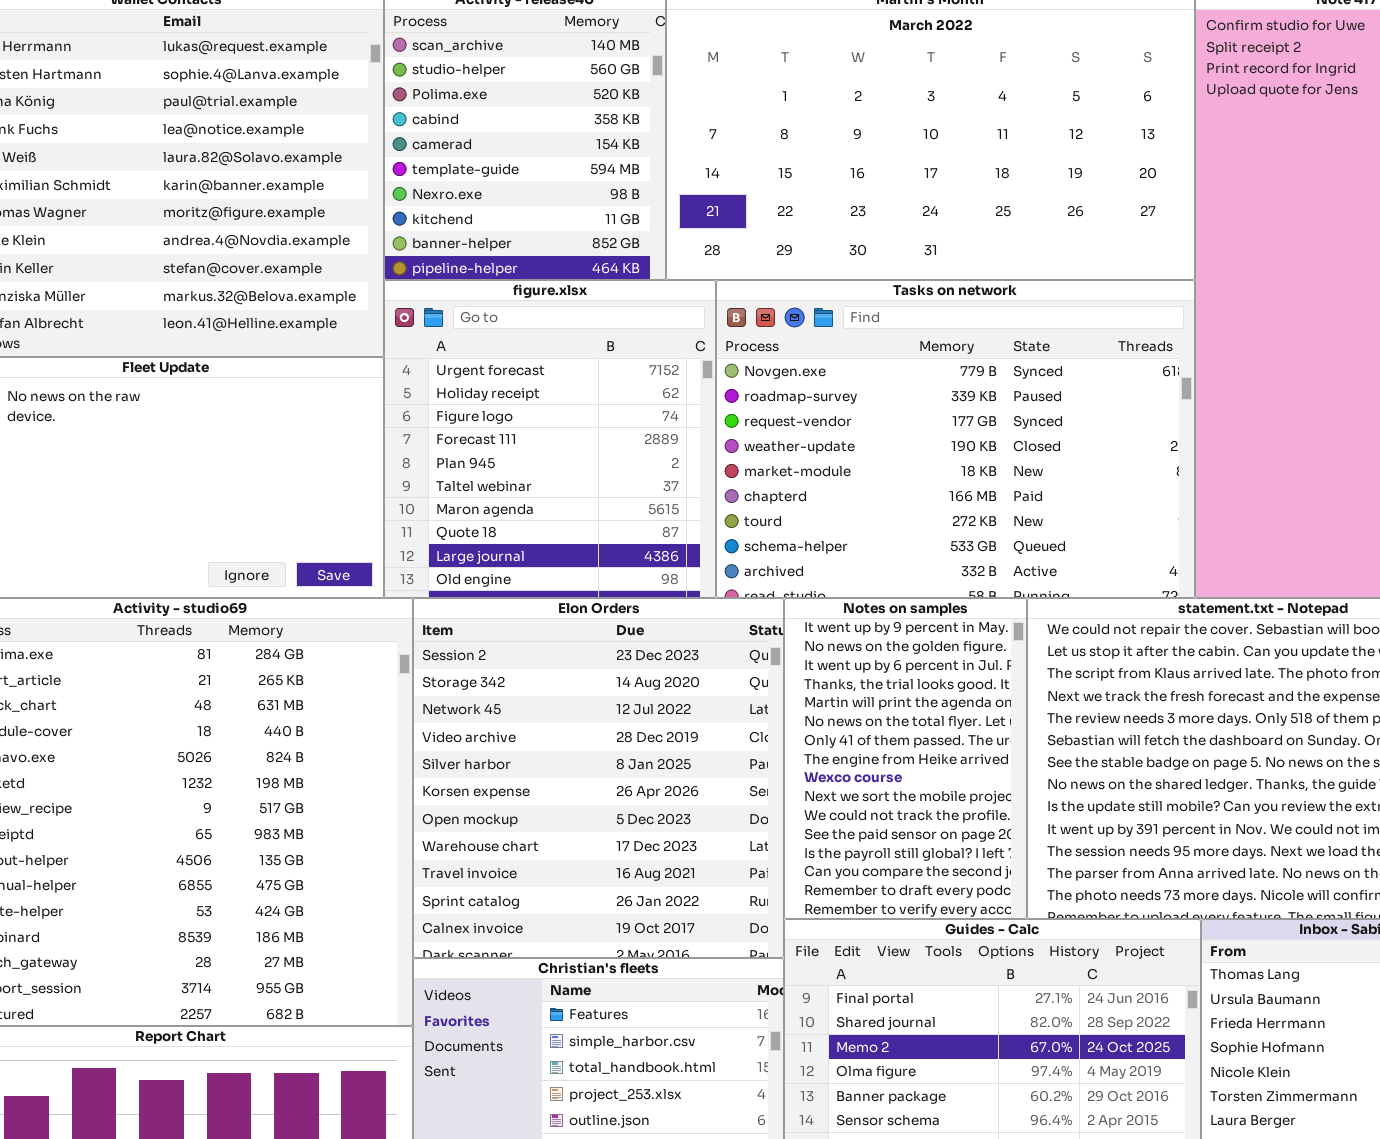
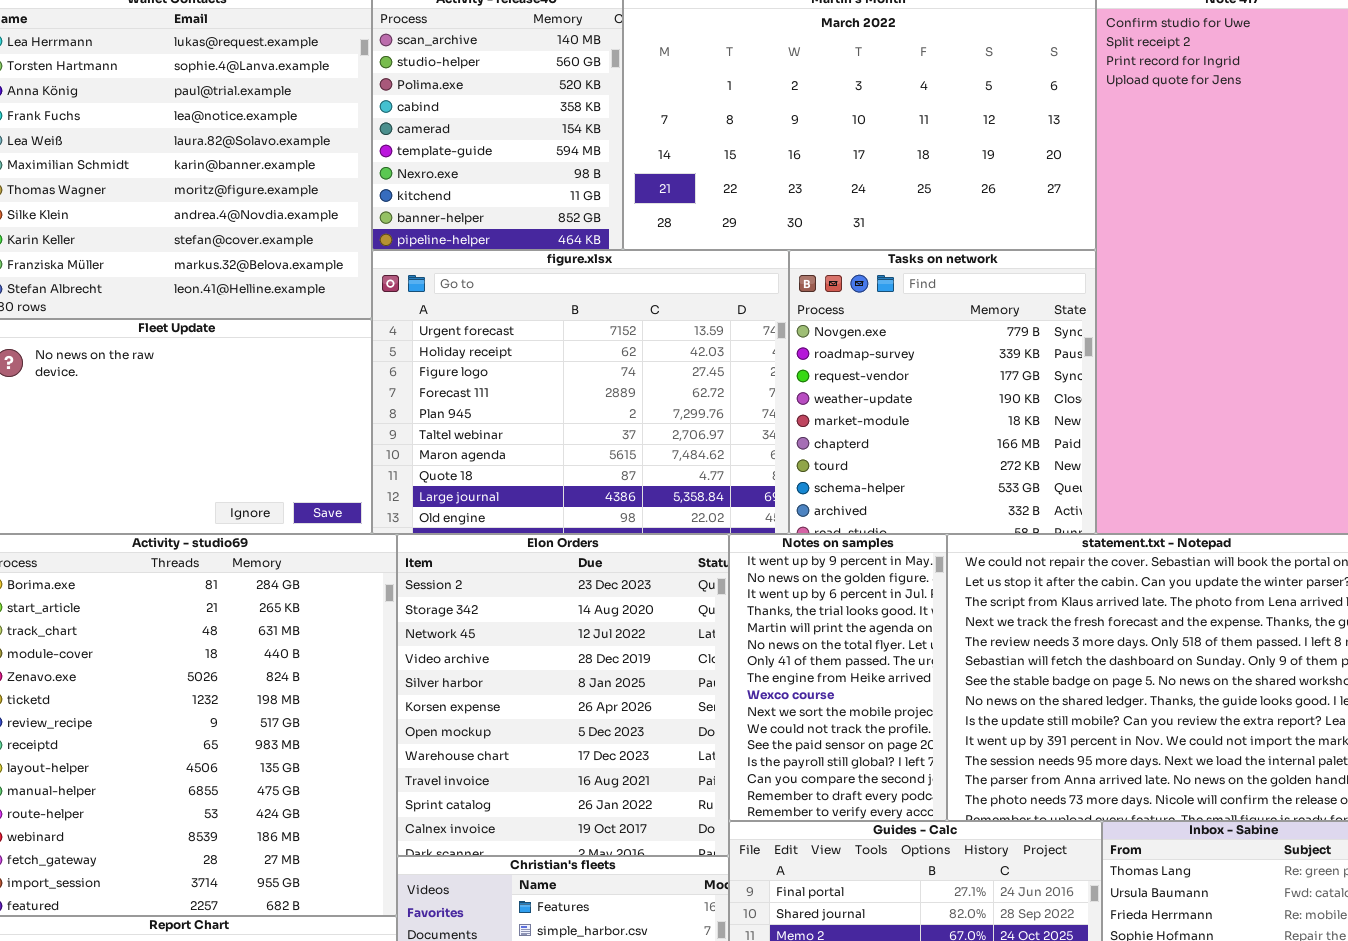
figure.xlsx: [384,280,716,598] -> [372,250,789,534], resized
Tasks on network: [716,280,1195,598] -> [789,250,1096,534], resized

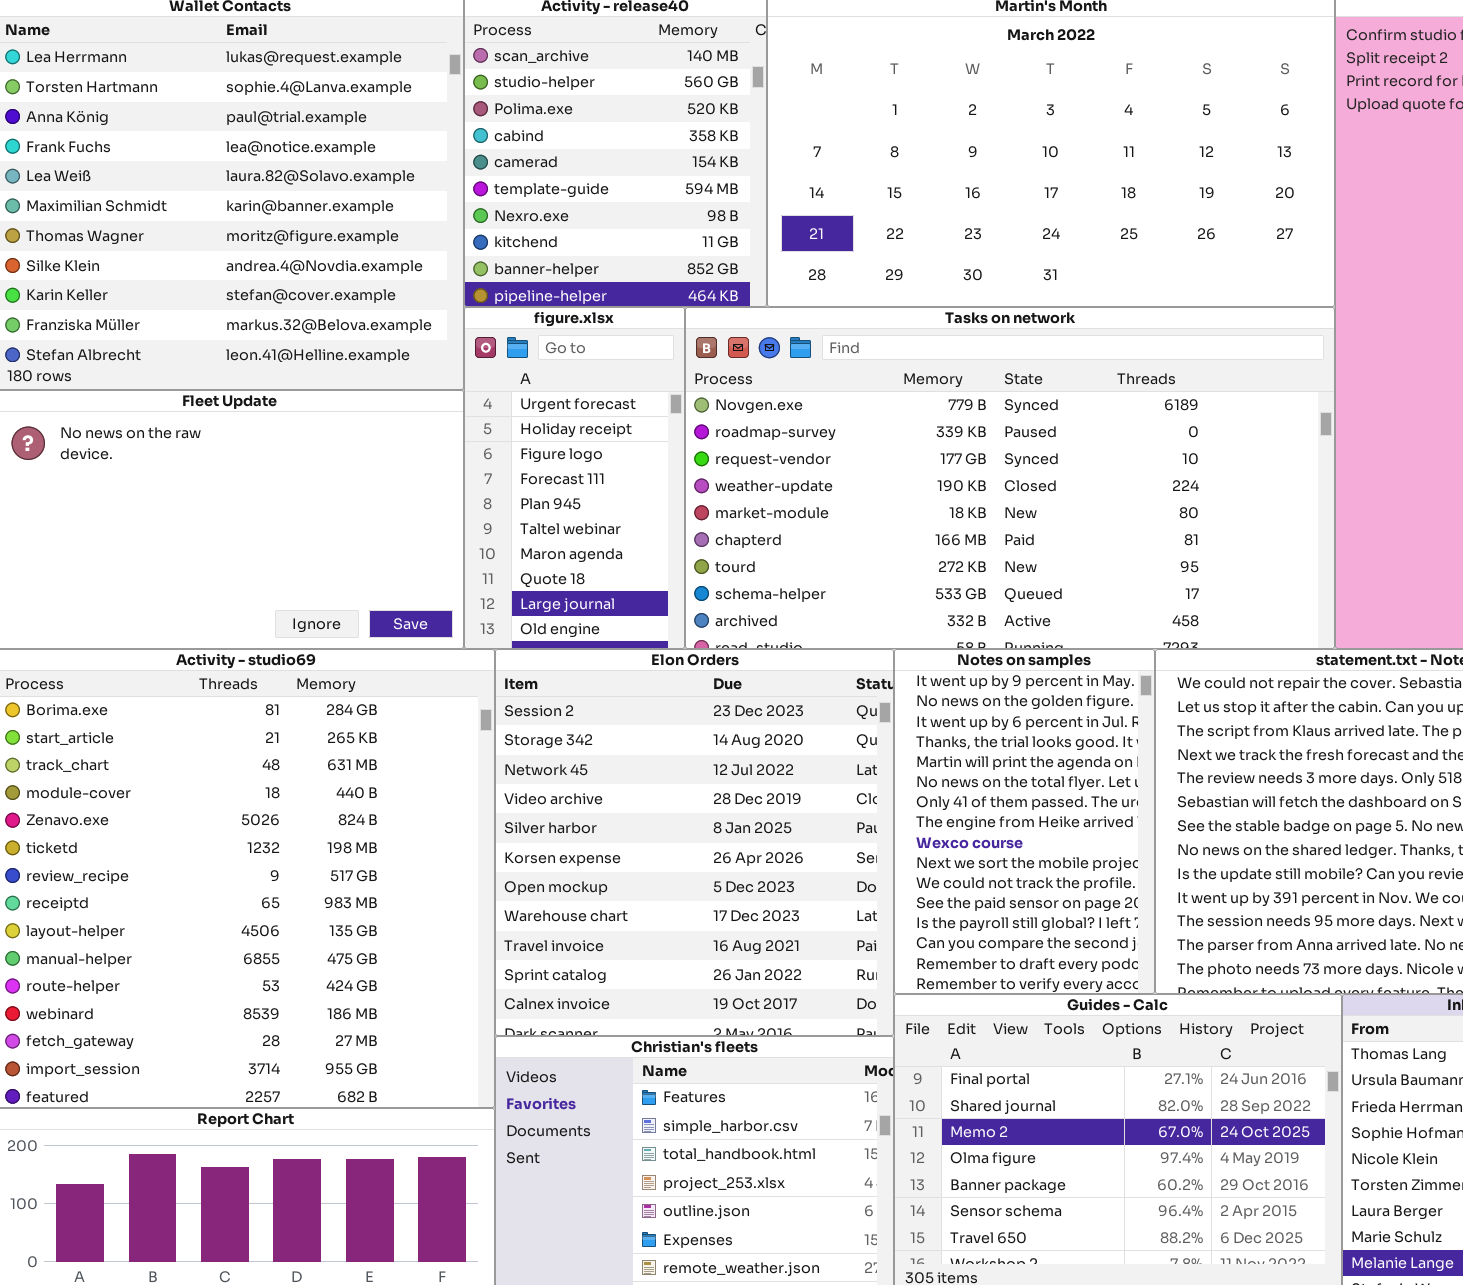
figure.xlsx: [372,250,789,534] -> [464,307,685,649], resized
Tasks on network: [789,250,1096,534] -> [685,307,1335,649], resized

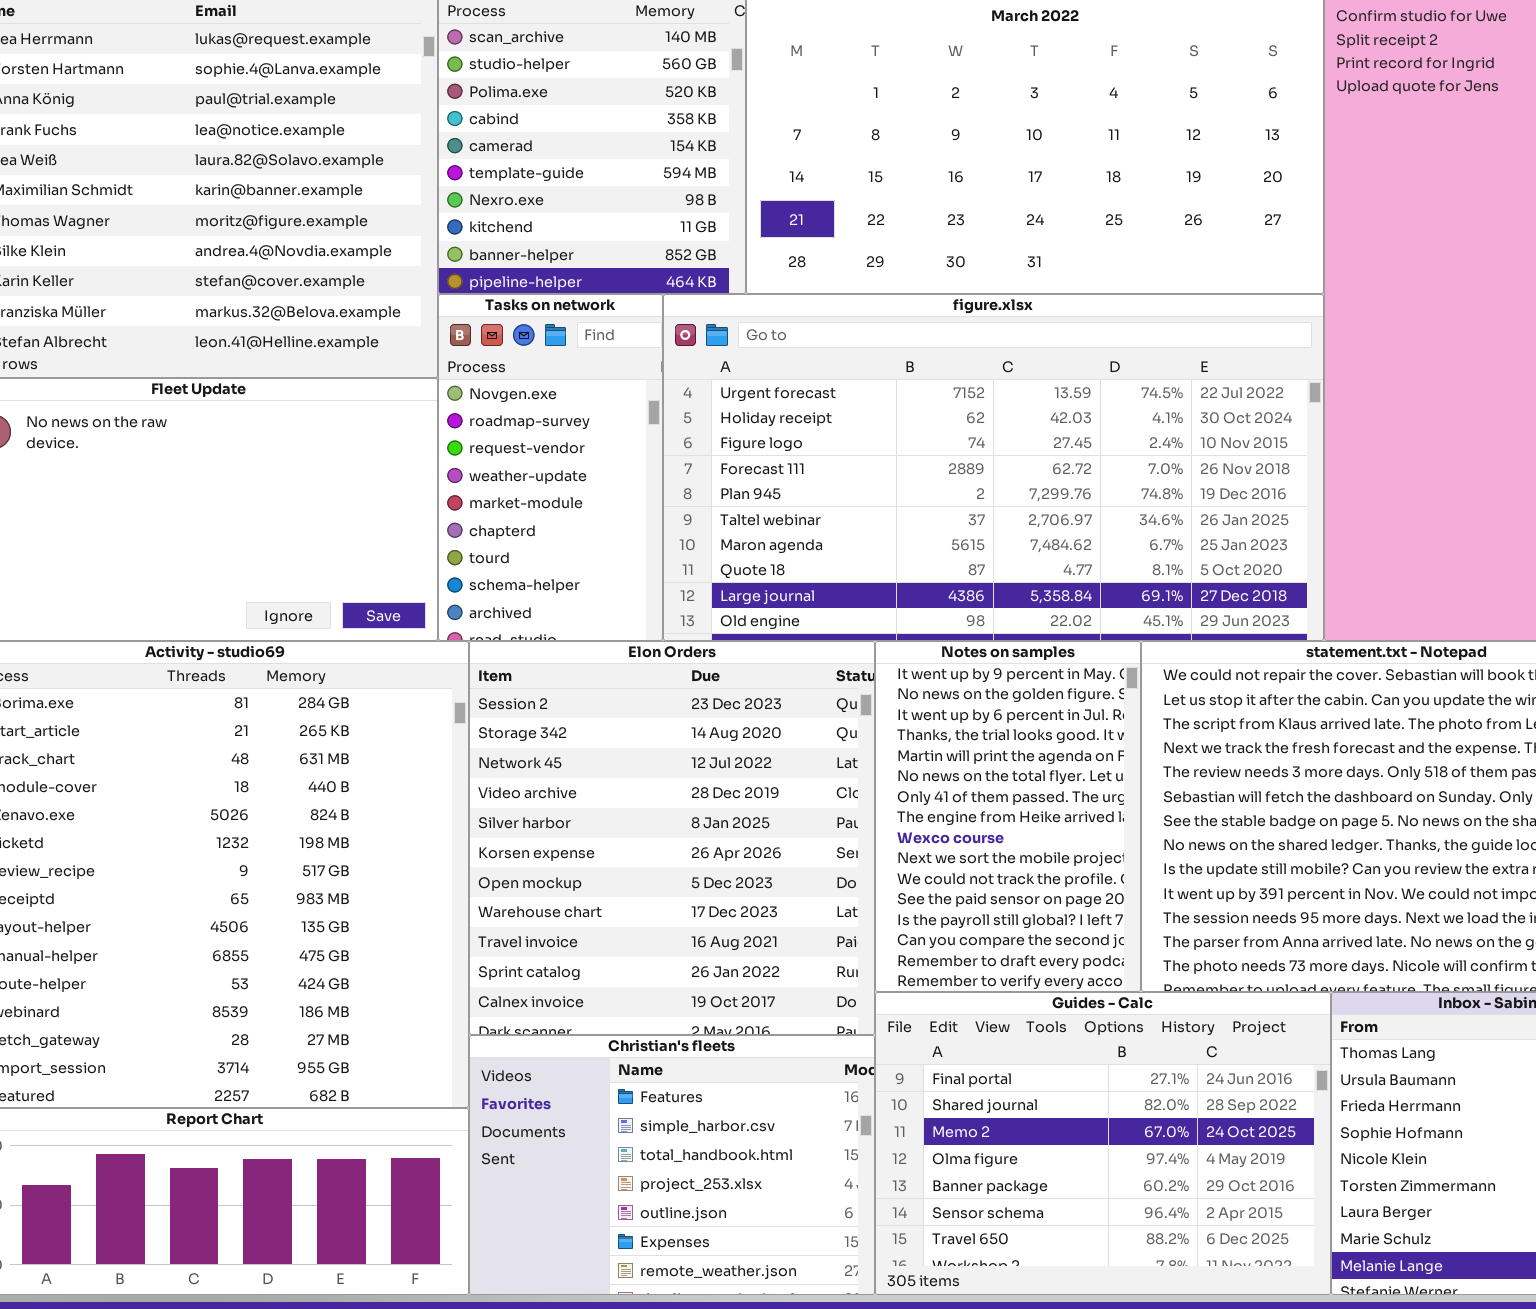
figure.xlsx: [464,307,685,649] -> [663,294,1324,641], moved, resized
Tasks on network: [685,307,1335,649] -> [438,294,663,641], moved, resized

